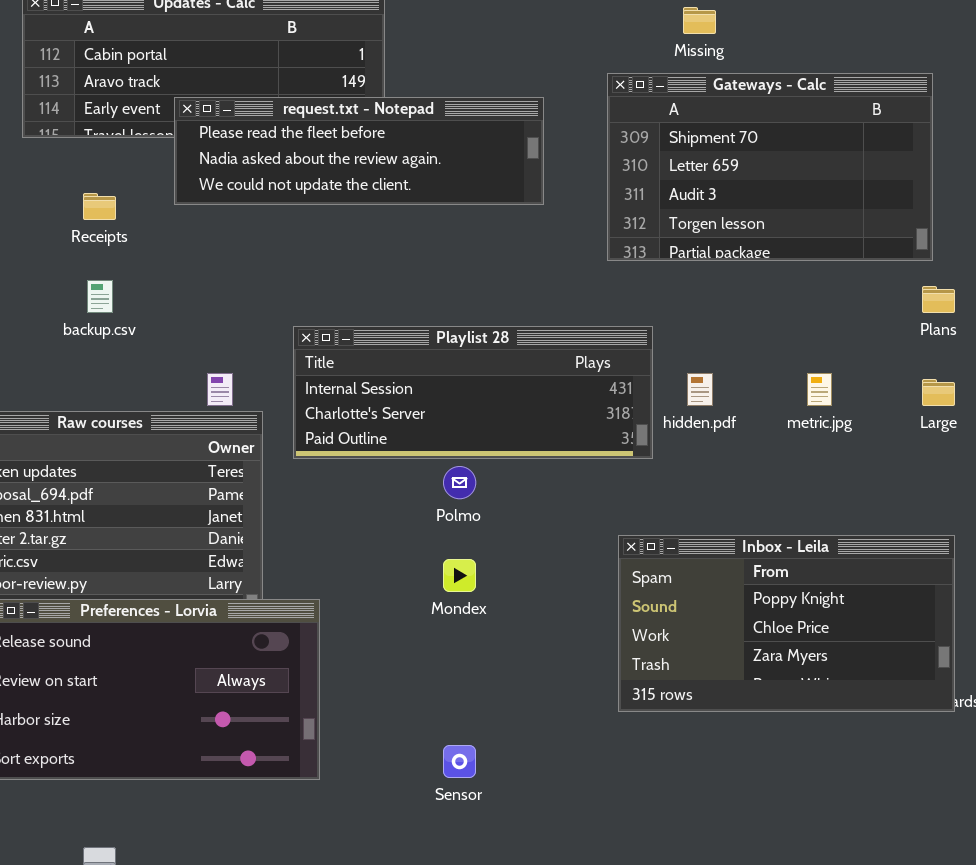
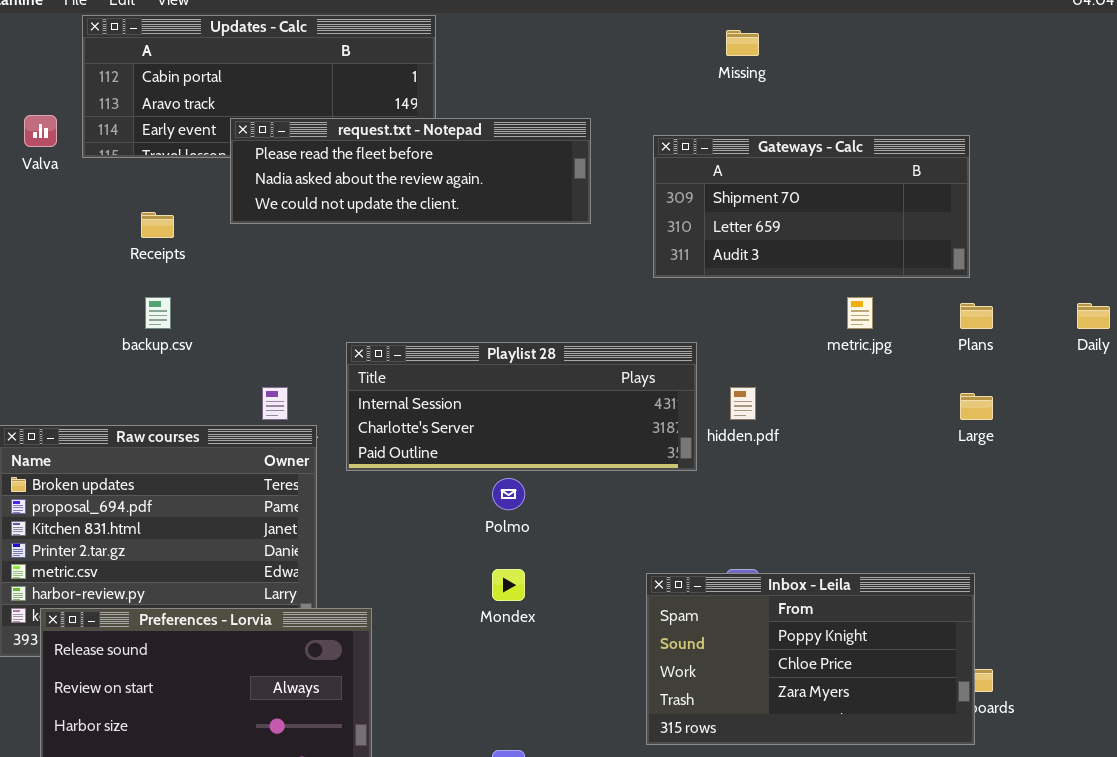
Gateways - Calc: [607,73,933,261] -> [653,135,970,278], resized
metric.jpg: [807,373,832,406] -> [847,297,873,329], moved
Inbox - Leila: [618,535,955,712] -> [646,573,975,745], moved

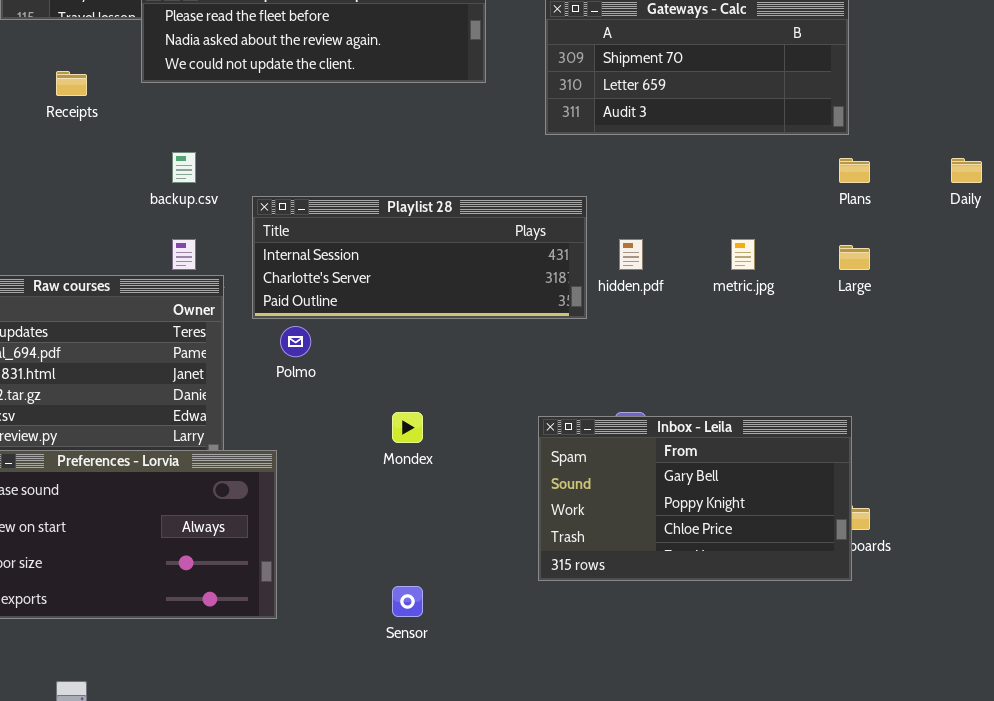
backup.csv: [145,297,171,329] -> [172,152,196,183], moved
metric.jpg: [847,297,873,329] -> [731,239,755,270], moved
Polmo: [492,478,525,510] -> [280,326,311,357], moved
Inbox - Leila: [646,573,975,745] -> [538,416,852,581], scrolled up 1 row

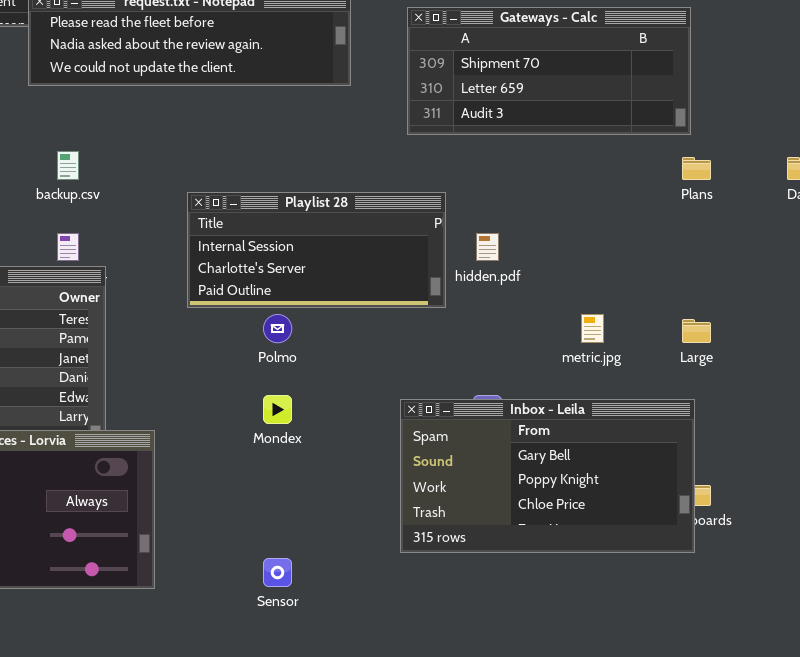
Playlist 28: [252,196,587,319] -> [187,192,446,308], resized
metric.jpg: [731,239,755,270] -> [581,314,604,343], moved
Large: [839,245,870,270] -> [682,319,711,343], moved
Polmo: [280,326,311,357] -> [263,314,292,343], moved

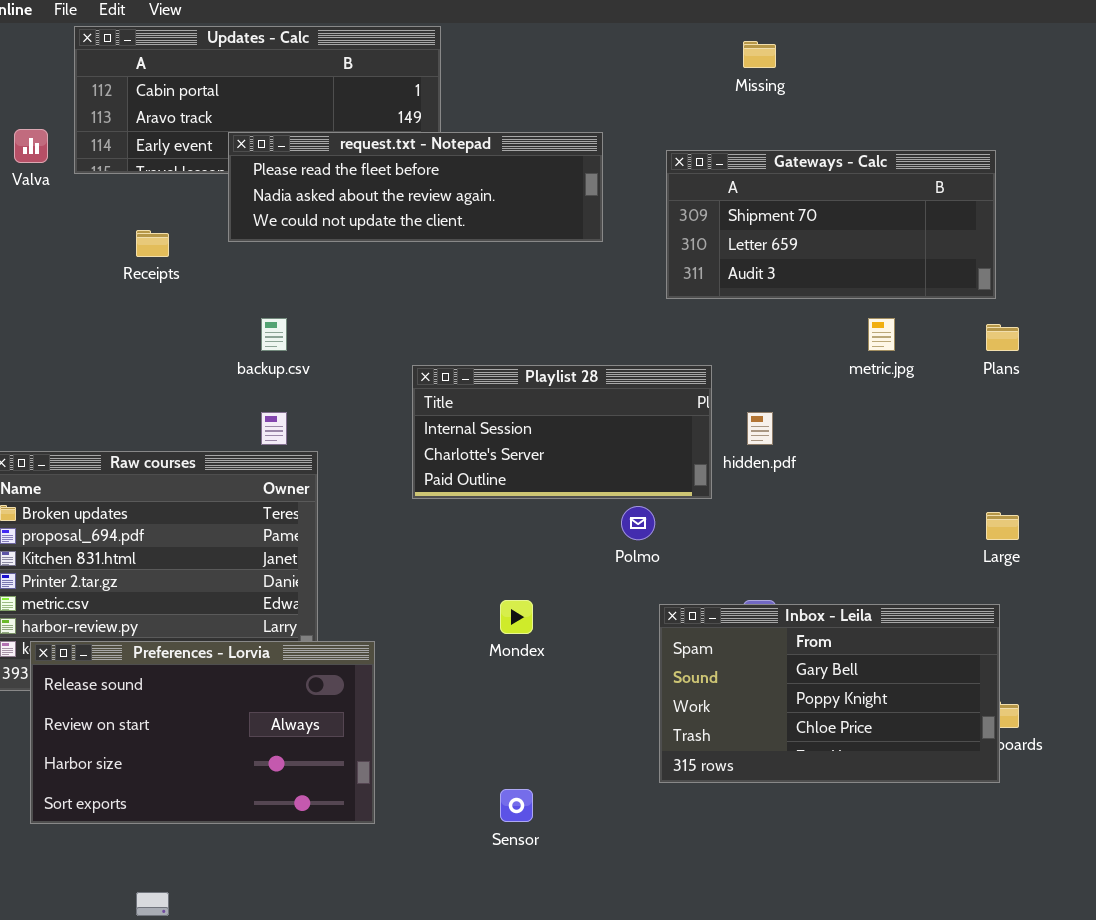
Polmo: [263,314,292,343] -> [621,506,655,540], moved
metric.jpg: [581,314,604,343] -> [868,318,895,351], moved

